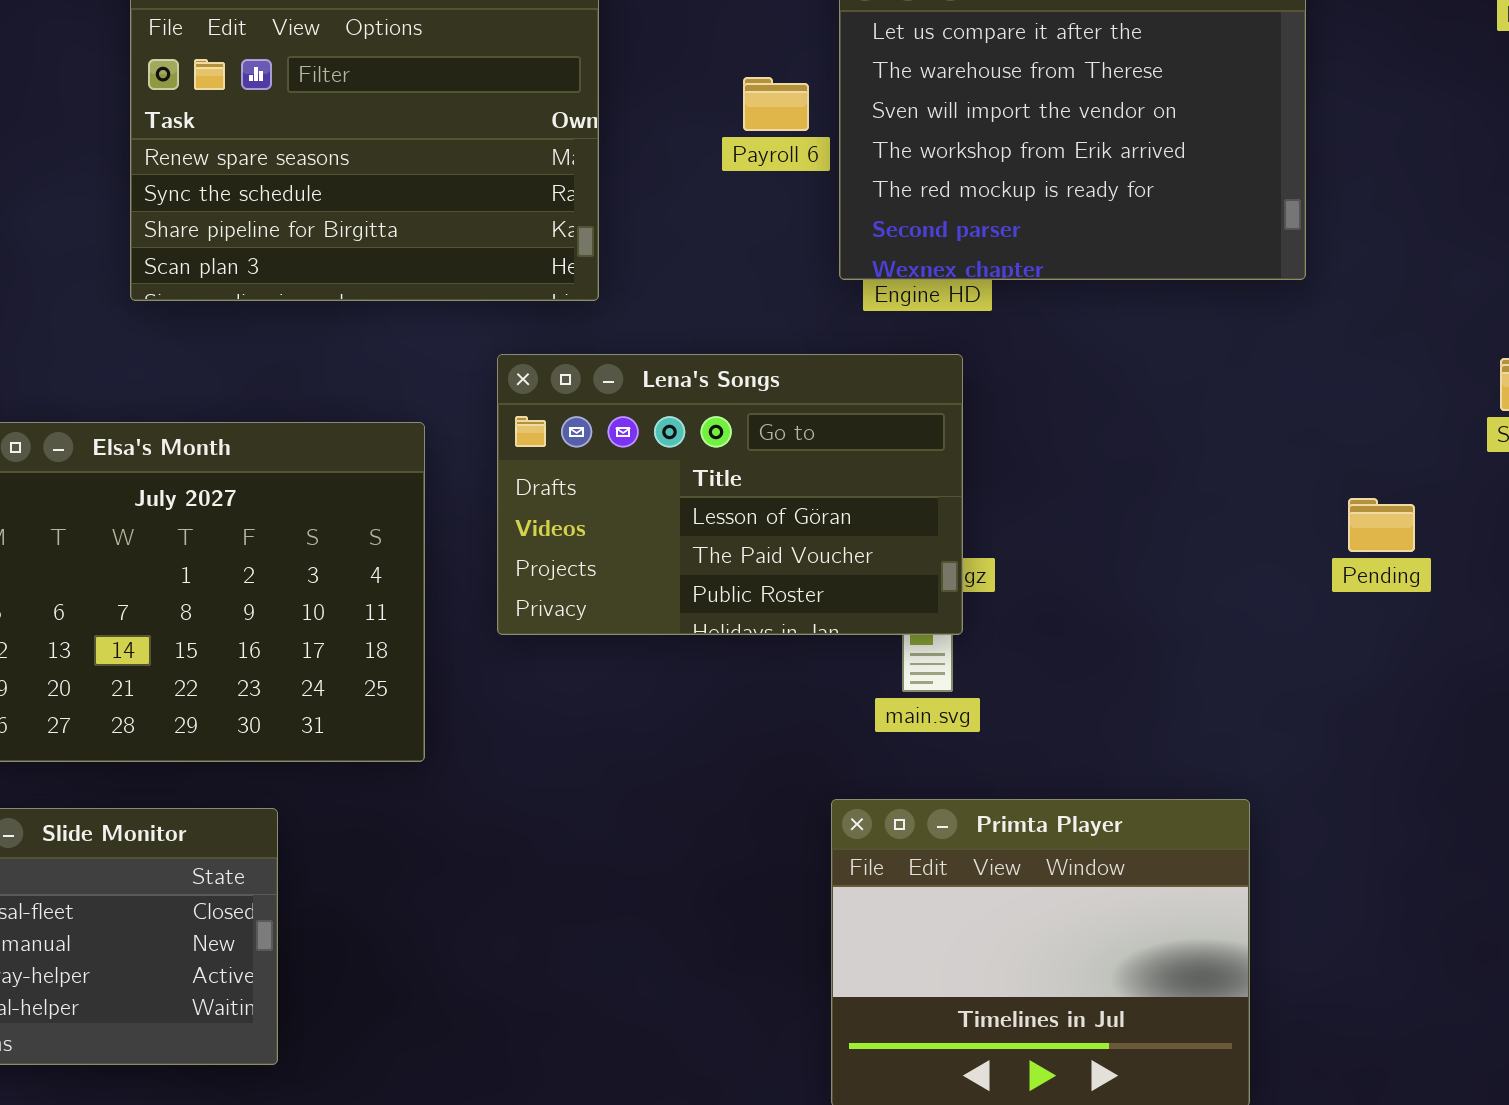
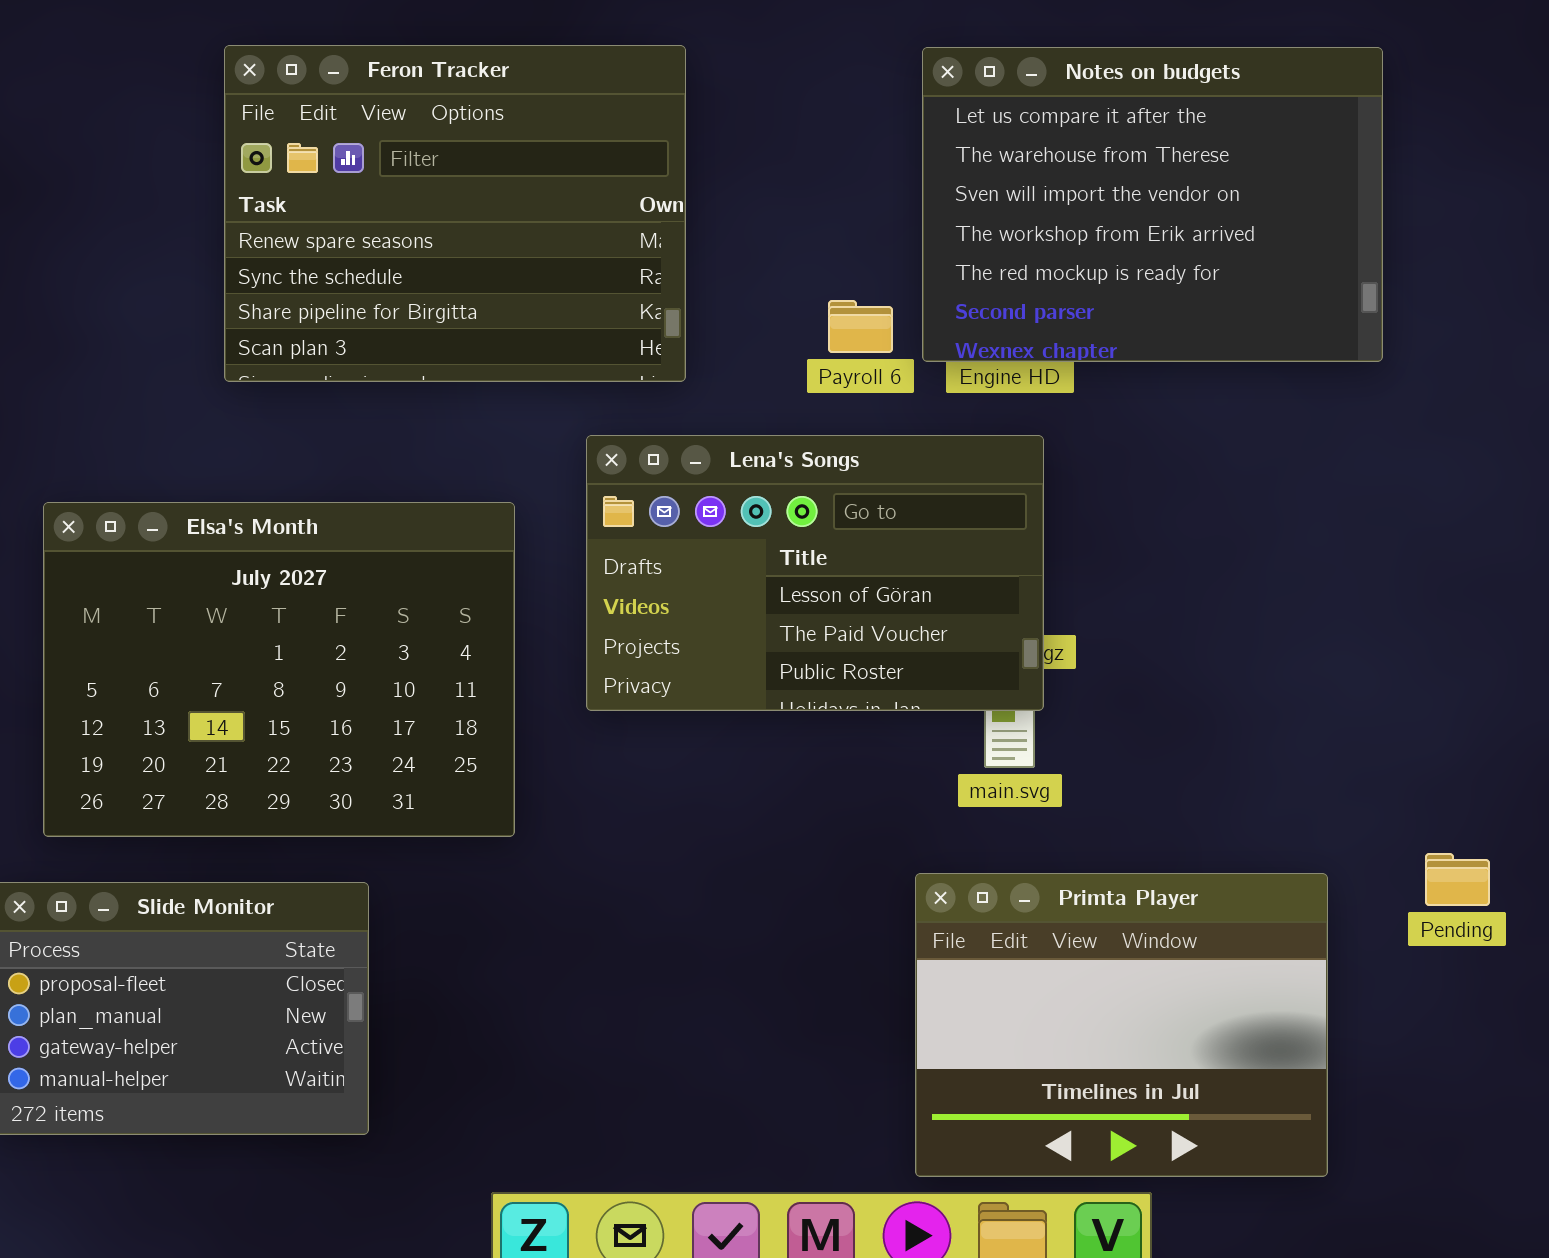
Payroll 6: [743,77,809,131] -> [828,300,893,353], moved
Pending: [1348,498,1415,552] -> [1425,853,1490,906], moved

